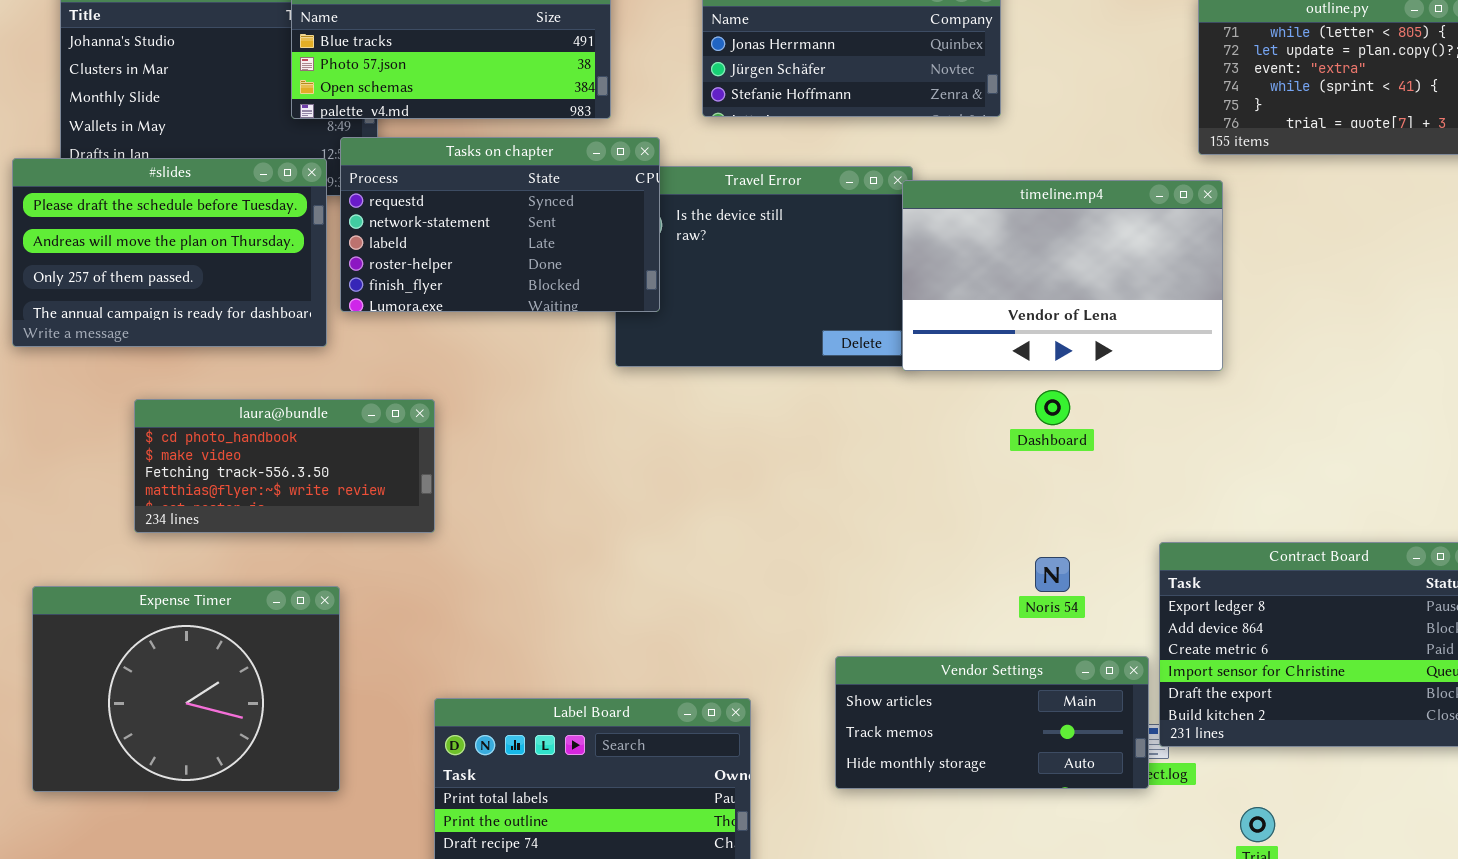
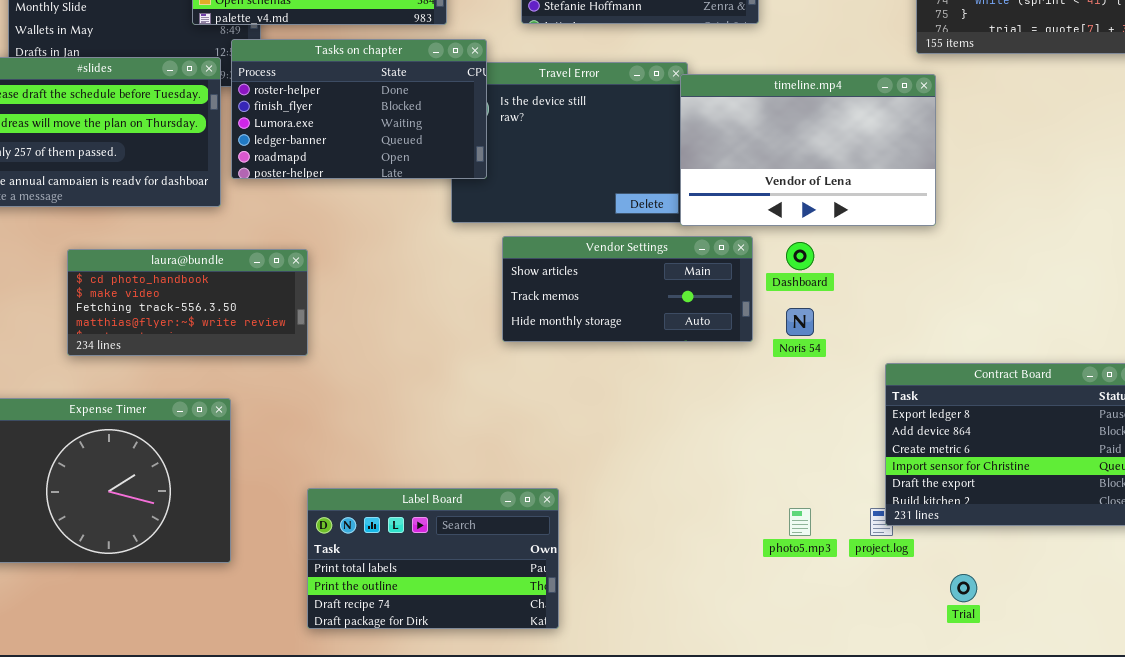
Tasks on chapter: [340,137,660,312] -> [231,39,487,179], scrolled down 3 rows
Noris 54: [1035,557,1070,592] -> [786,308,814,336], moved
Vendor Settings: [835,656,1149,789] -> [502,236,753,342], moved

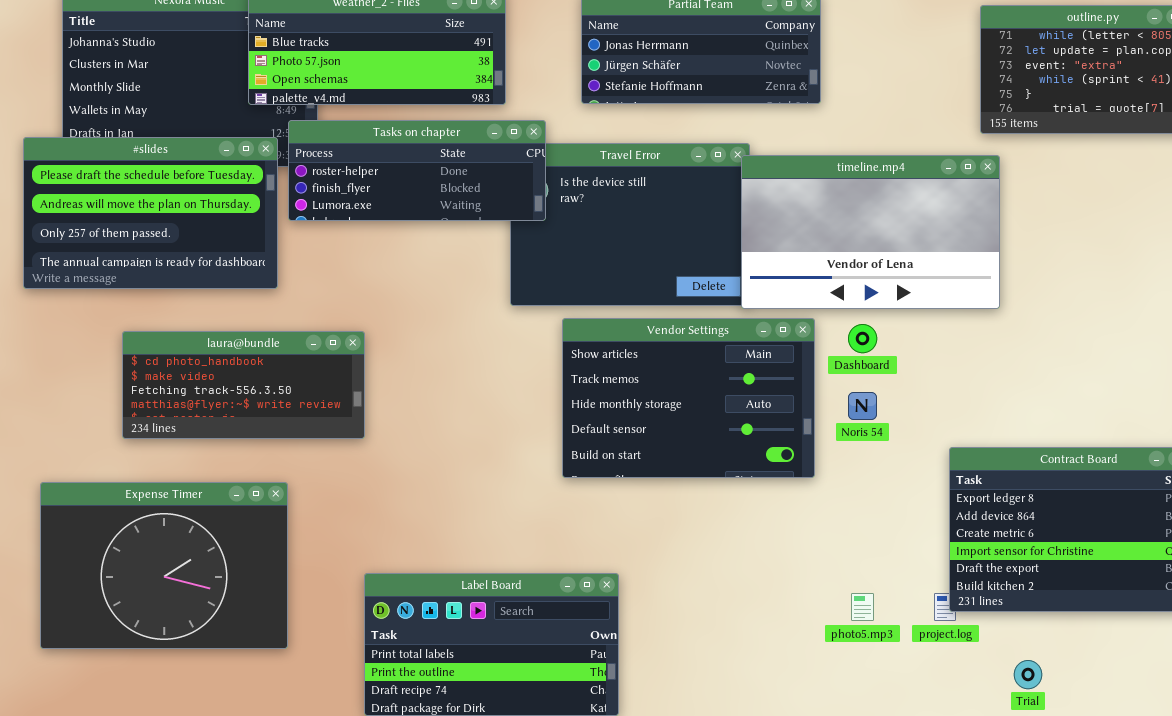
Tasks on chapter: [231,39,487,179] -> [288,120,546,221], resized
Vendor Settings: [502,236,753,342] -> [562,318,815,478], resized

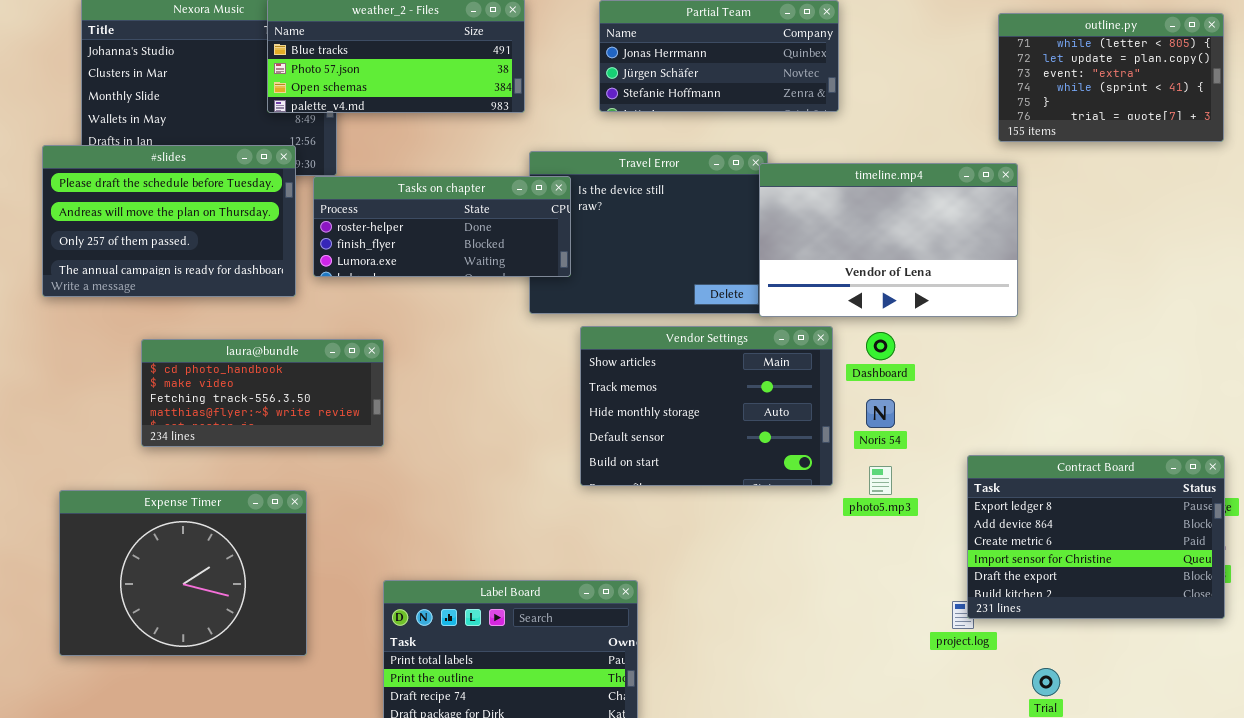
Tasks on chapter: [288,120,546,221] -> [313,176,571,277], moved
photo5.mp3: [851,593,874,621] -> [869,466,892,495], moved

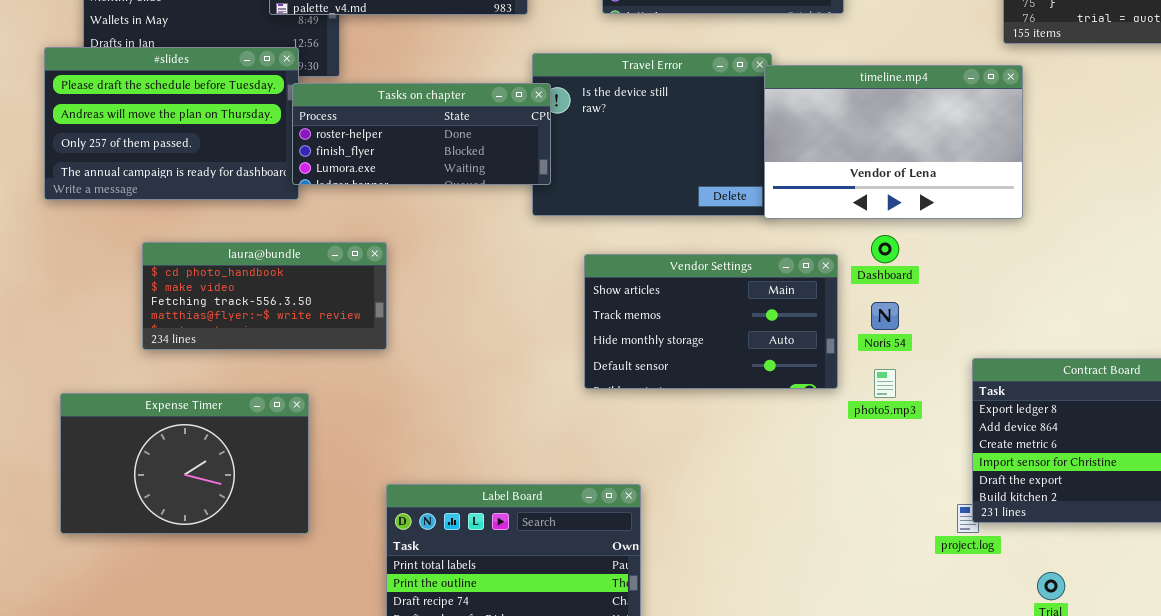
Tasks on chapter: [313,176,571,277] -> [292,83,551,185], moved
Vendor Settings: [580,326,833,486] -> [584,254,838,389], resized
Expense Timer: [59,490,307,656] -> [60,393,309,534], resized

